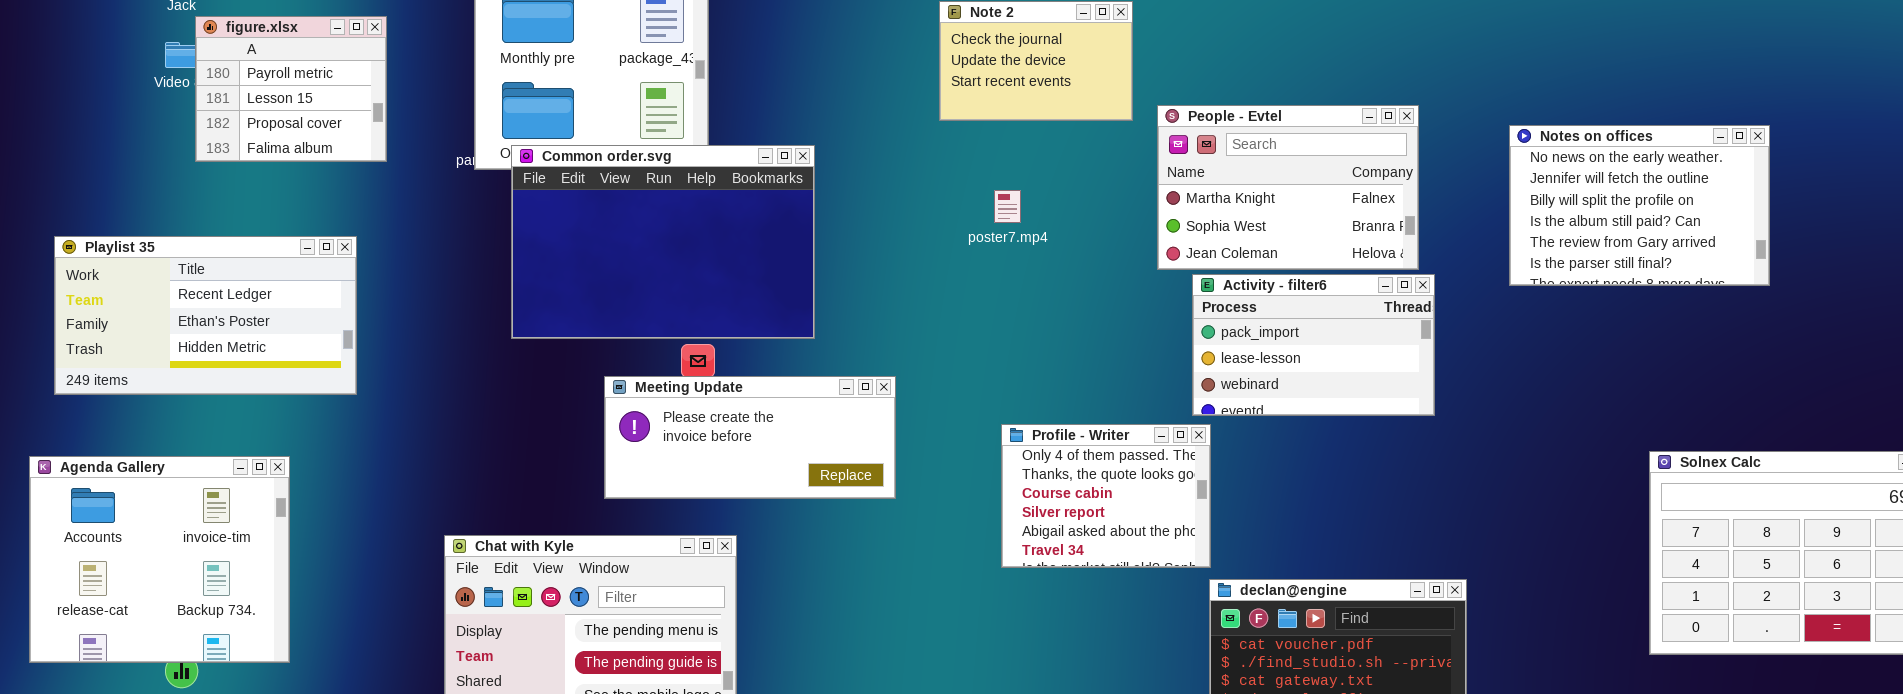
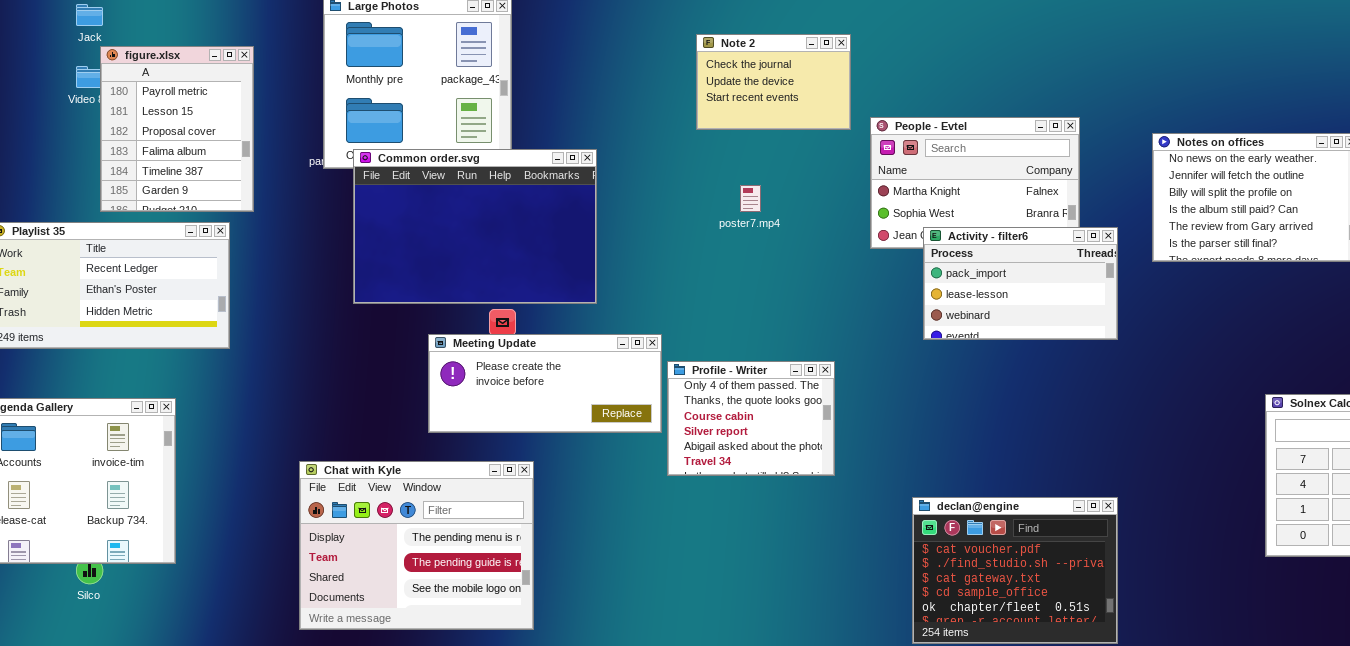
figure.xlsx: [195,16,387,162] -> [100,46,254,212], resized
Activity - filter6: [1192,274,1435,416] -> [923,227,1118,340], moved
Profile - Writer: [1001,424,1211,568] -> [667,361,835,476], moved

